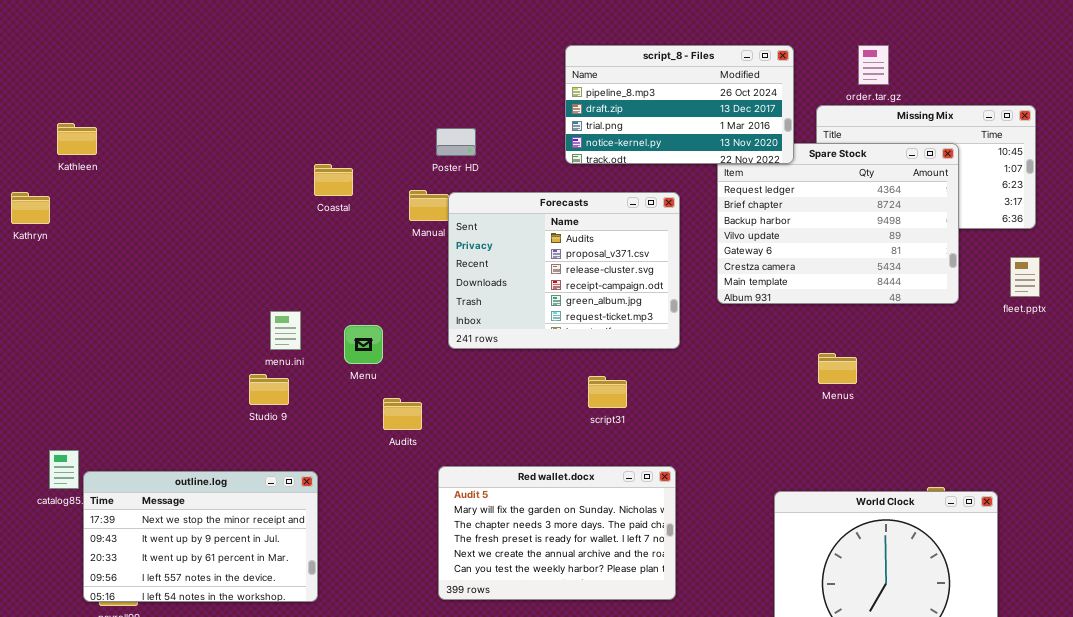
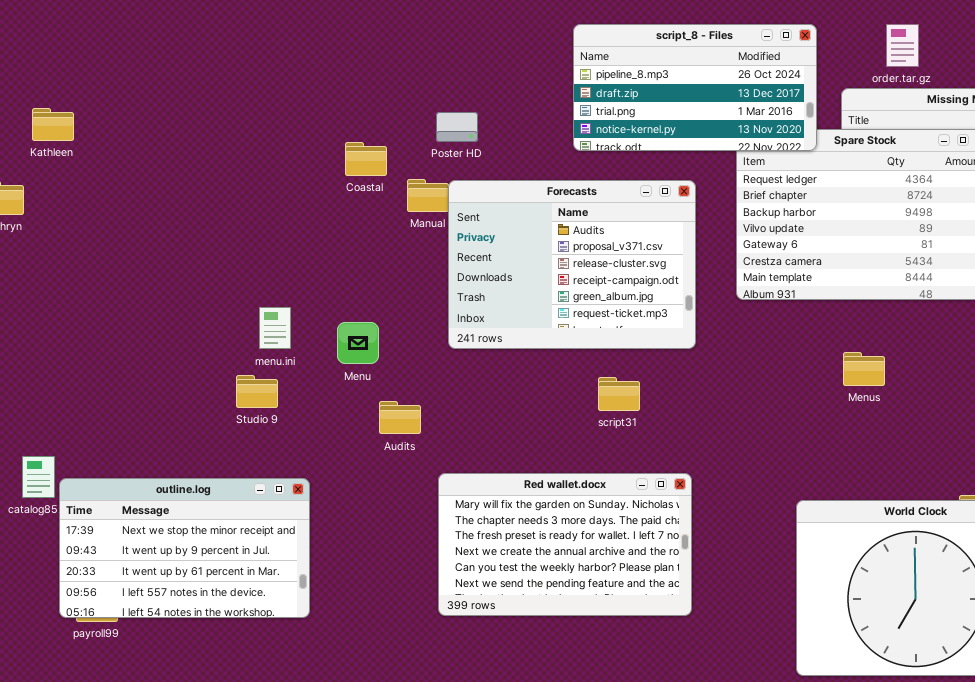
Coastal: [314,164,353,196] -> [345,142,387,176], moved
Red wallet.docx: [438,466,676,600] -> [438,473,692,616], scrolled down 1 row

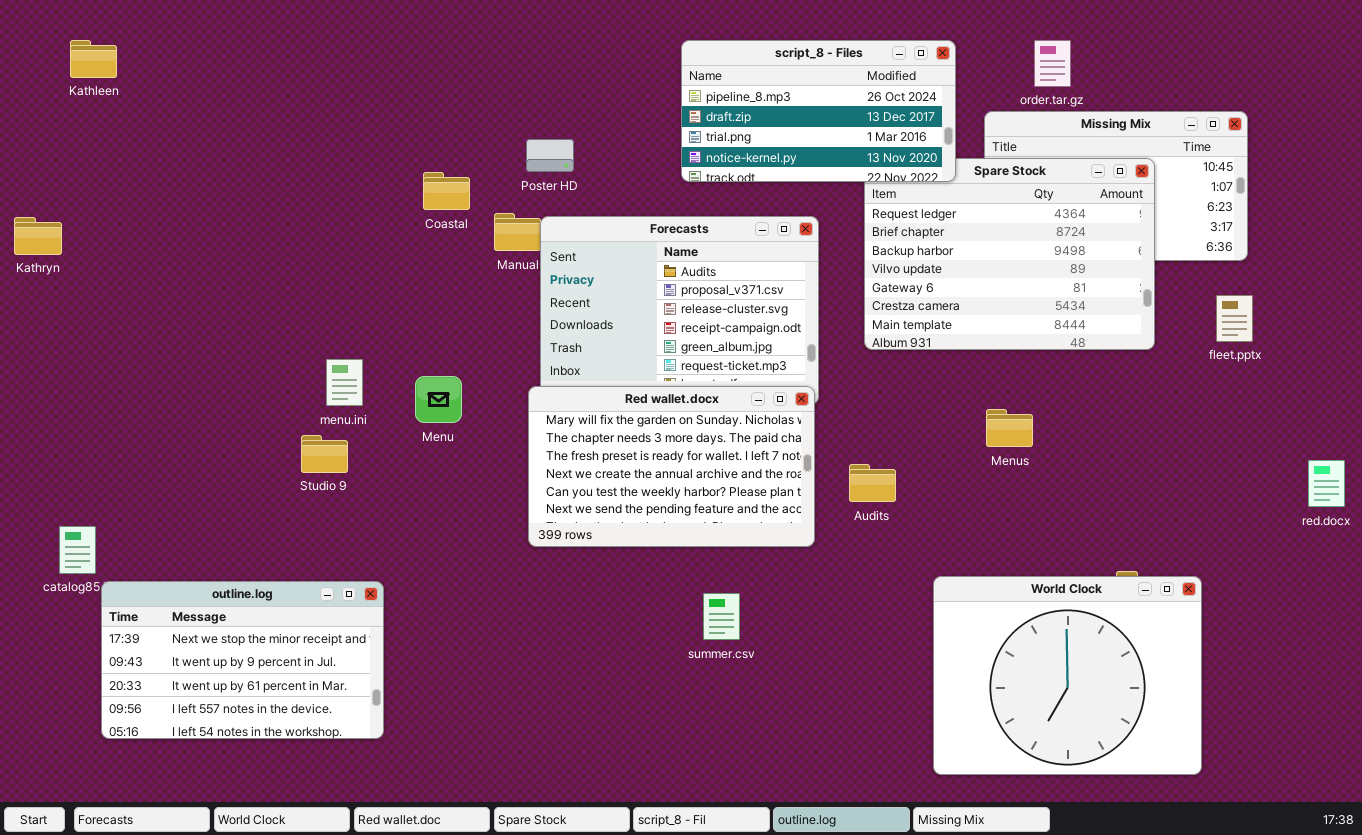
Kathleen: [32,108,74,141] -> [70,40,117,78], moved
Audits: [379,401,421,434] -> [849,464,896,502], moved
Red wallet.docx: [438,473,692,616] -> [528,386,815,547], moved
outline.log: [59,478,310,618] -> [101,581,384,739], moved

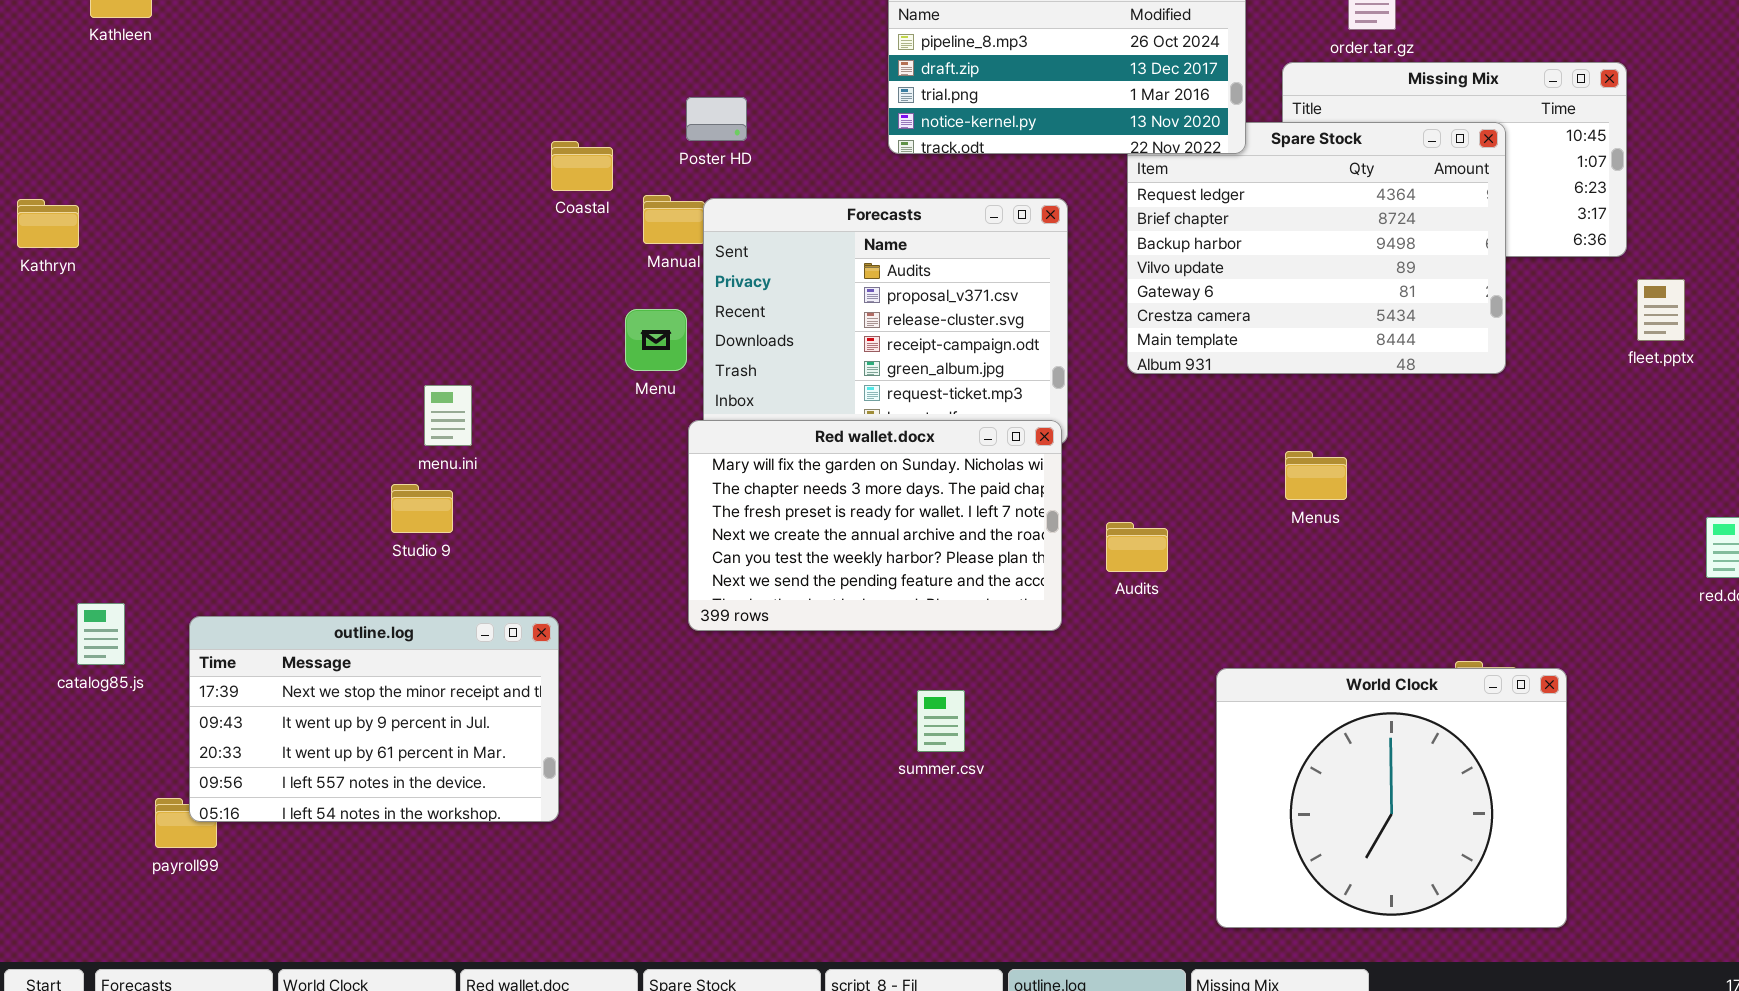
fleet.pptx: [1216,295,1253,342] -> [1637,279,1685,341], moved
Menu: [415,376,462,423] -> [625,309,687,371], moved
outline.log: [101,581,384,739] -> [189,616,559,822], moved

